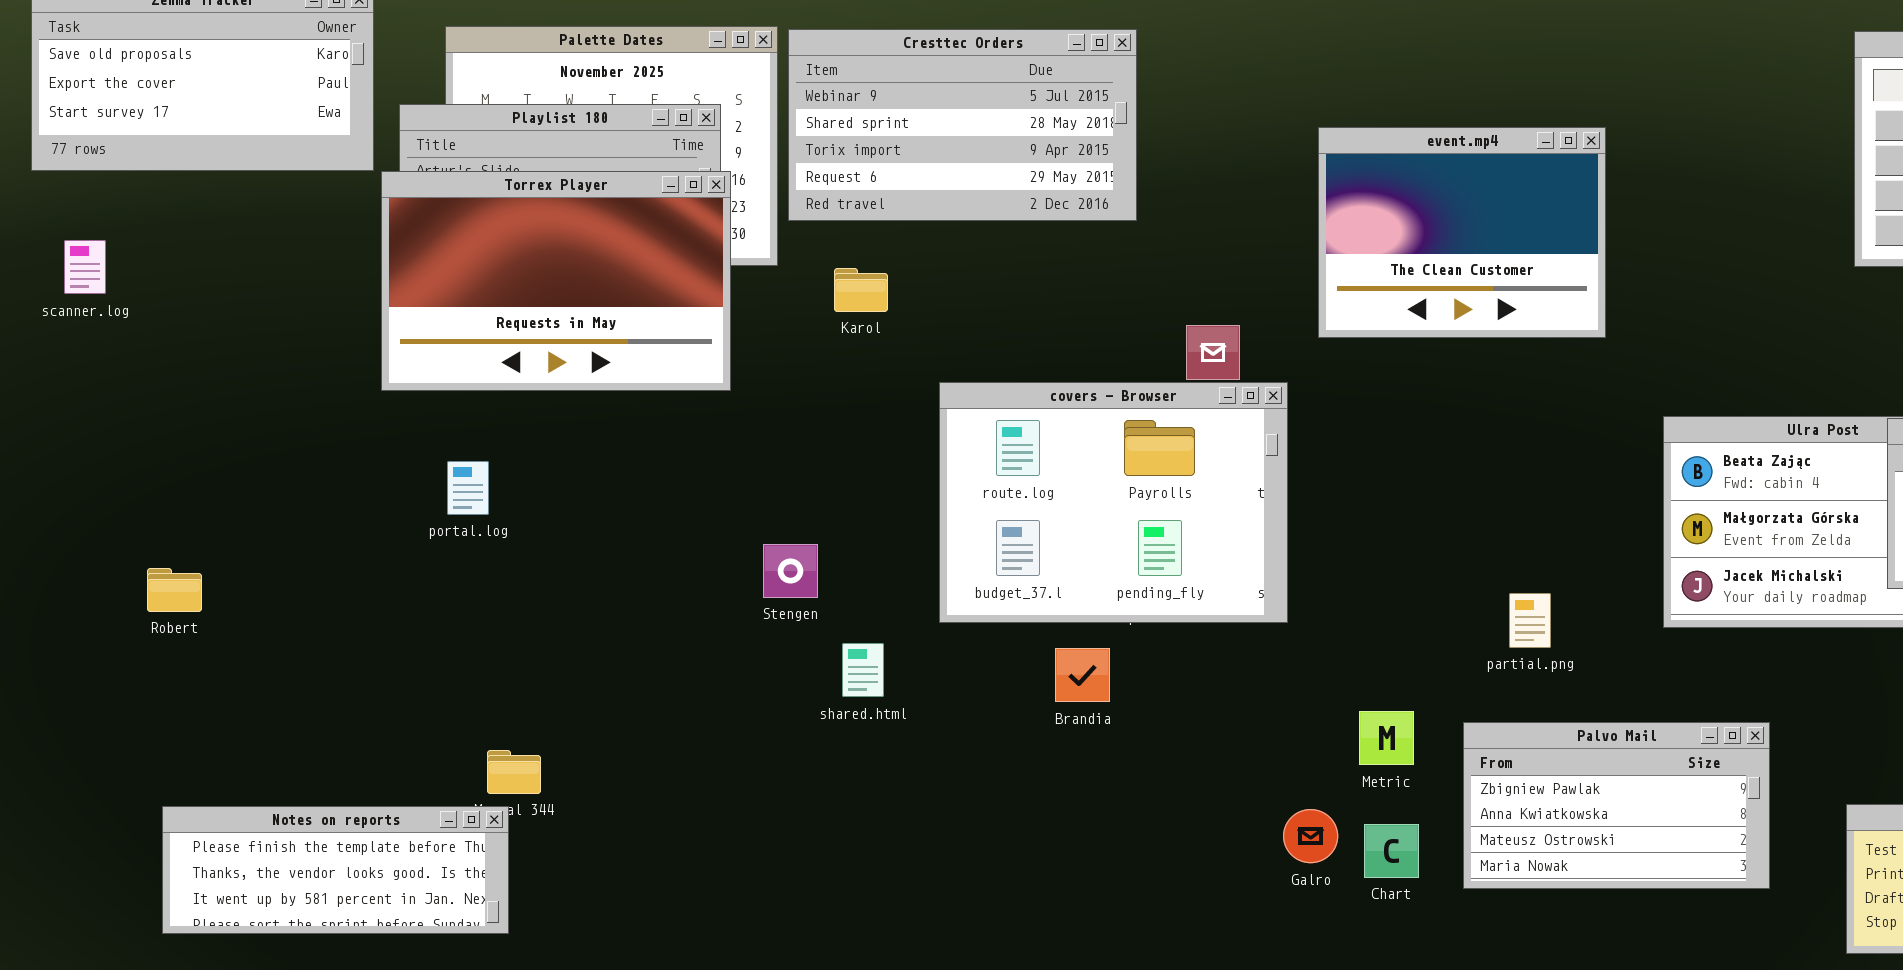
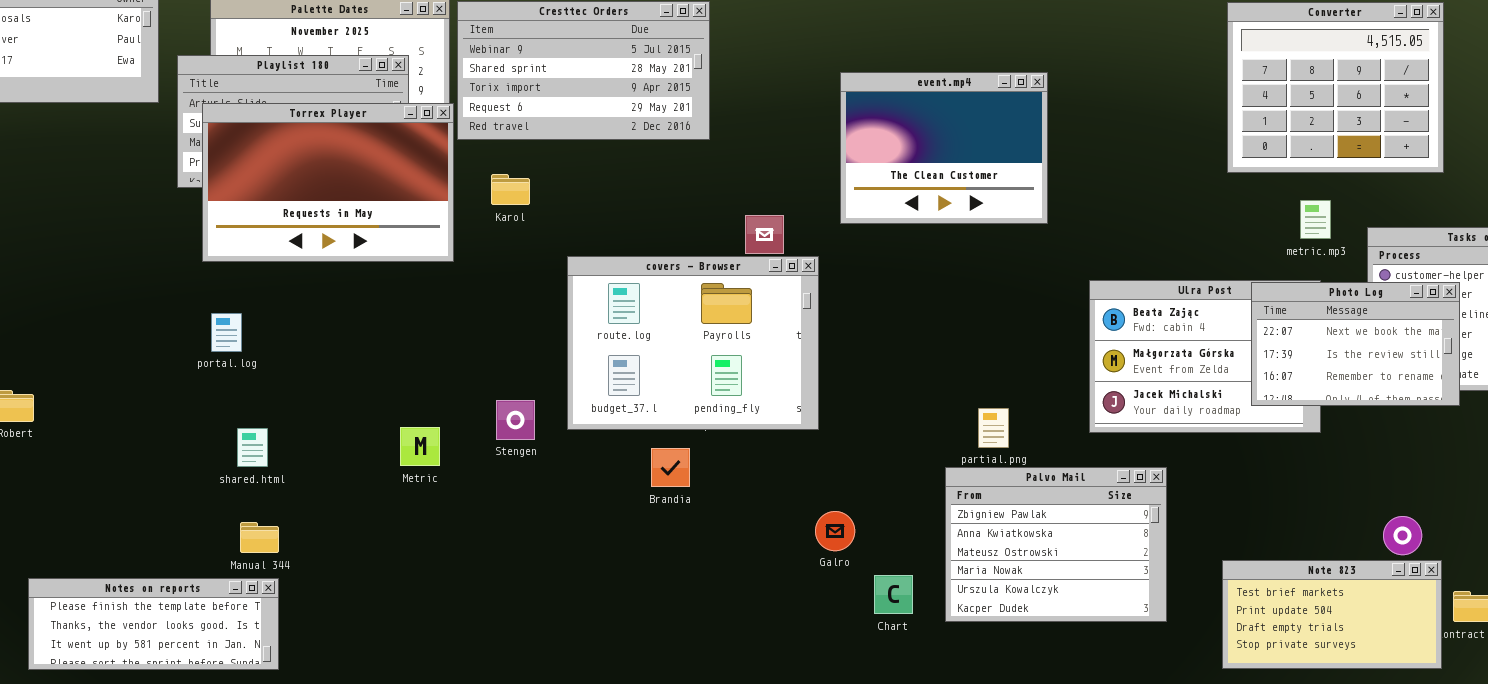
Torrex Player: [381,171,731,391] -> [202,103,454,262], moved
Stengen: [763,544,818,598] -> [496,400,535,440], moved
shared.html: [842,643,884,697] -> [237,428,268,467], moved
Metric: [1359,711,1414,765] -> [400,427,440,466], moved
Palvo Mail: [1463,722,1770,889] -> [945,467,1167,622], resized
Notes on reports: [162,806,509,934] -> [28,578,279,670], moved
Galro: [1283,809,1338,863] -> [815,511,855,551], moved

